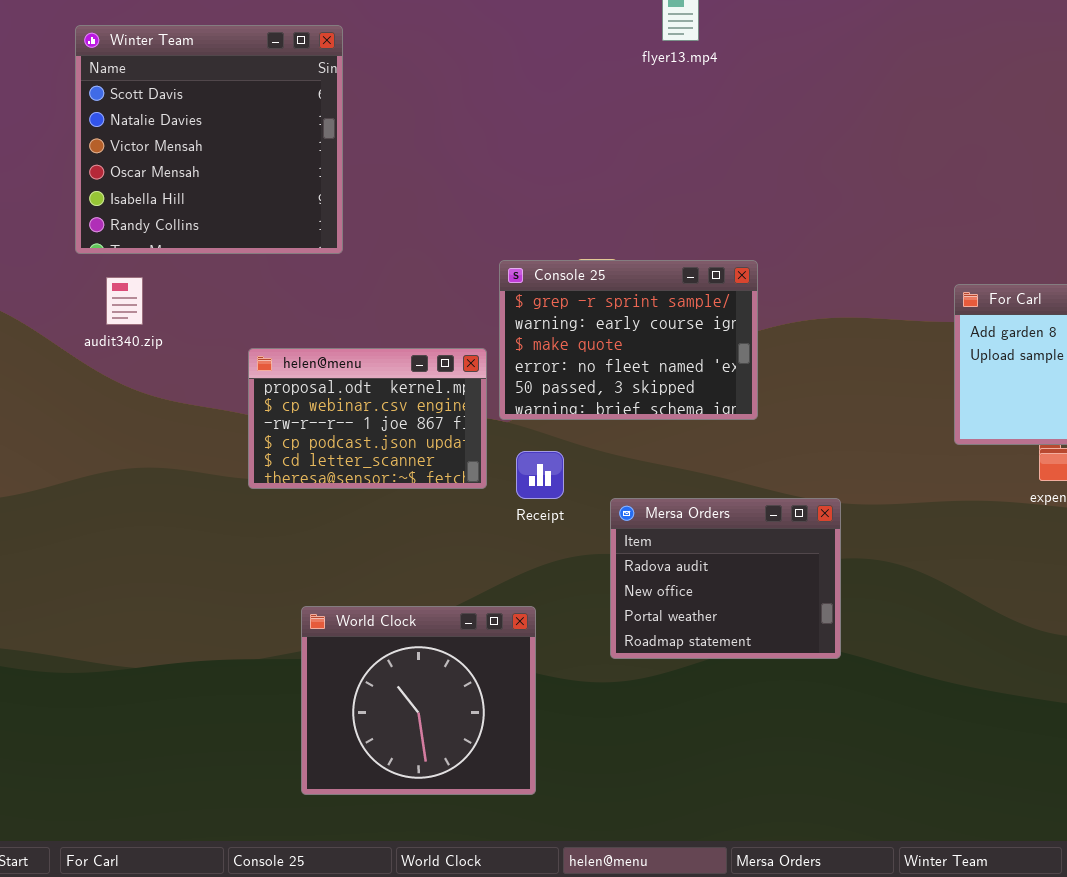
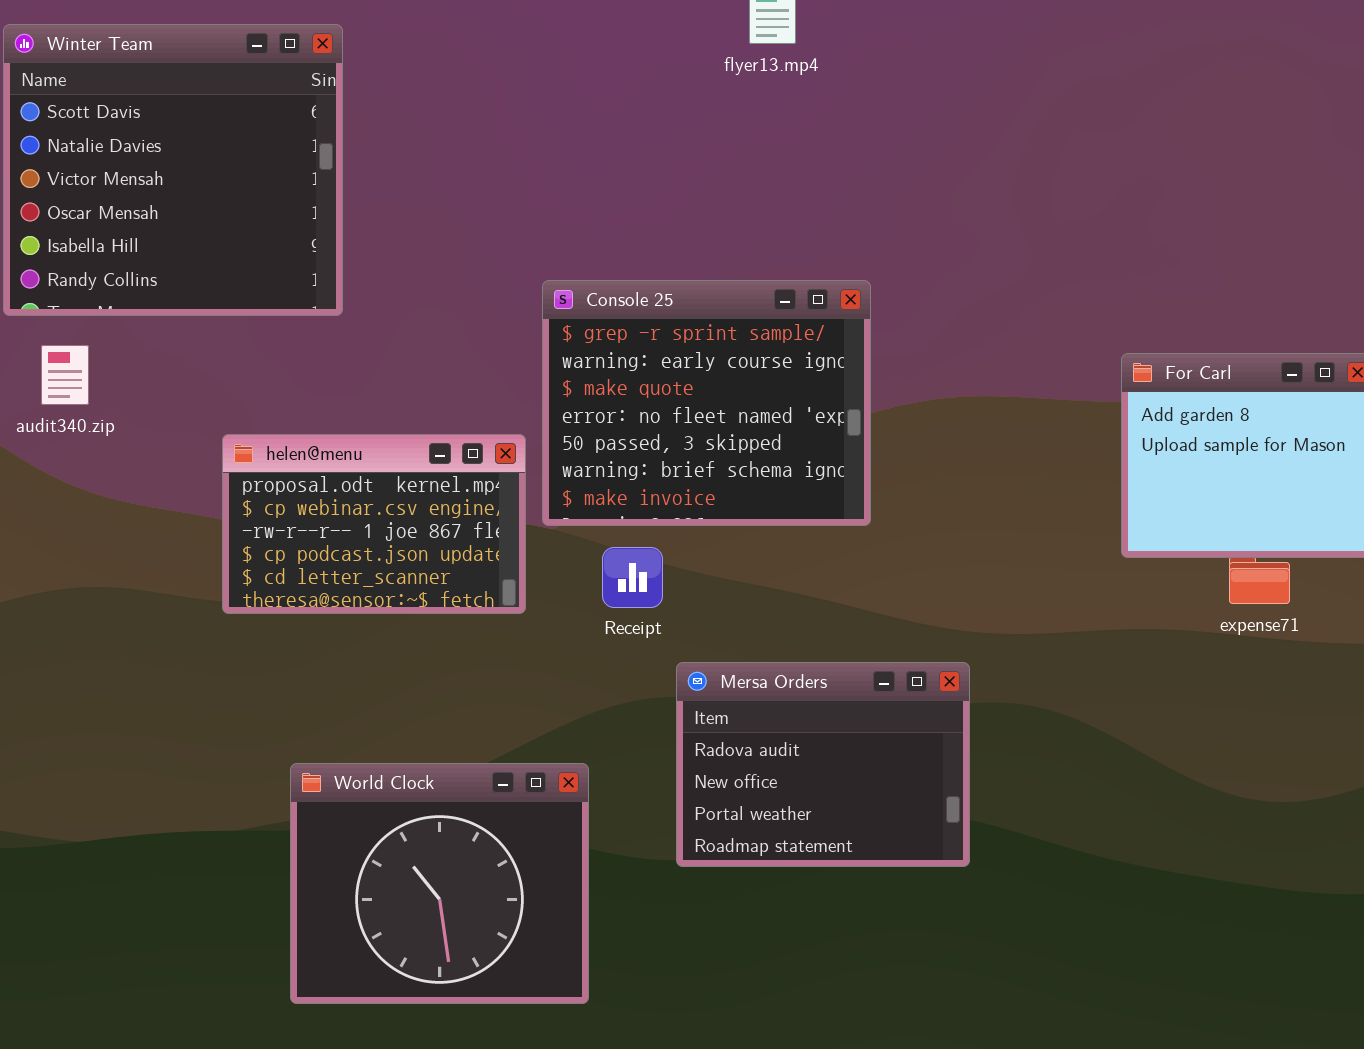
Console 25: [499,260,758,420] -> [542,280,871,526], resized
Receipt: [516,451,564,499] -> [602,547,663,608], moved
Mersa Orders: [610,498,841,659] -> [676,662,970,867], moved

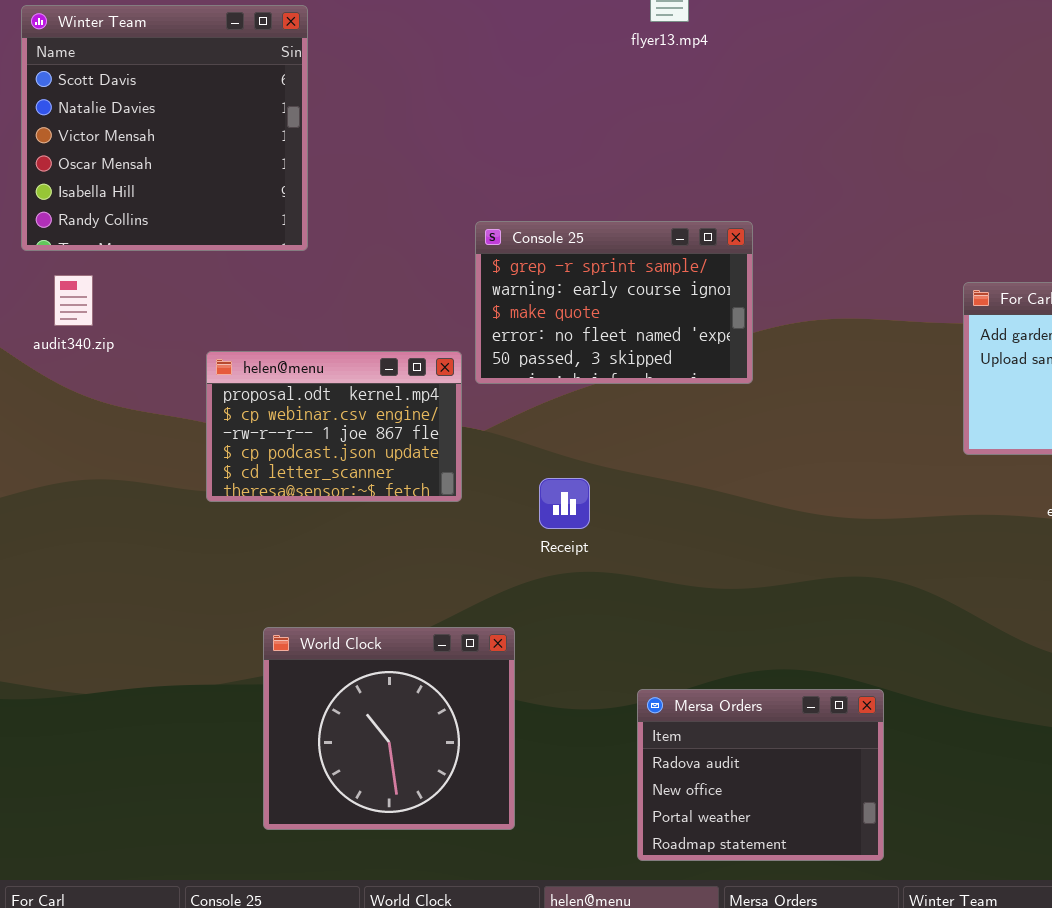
Console 25: [542,280,871,526] -> [475,221,753,384], resized
Receipt: [602,547,663,608] -> [539,478,590,529], moved
Mersa Orders: [676,662,970,867] -> [637,689,884,861], moved

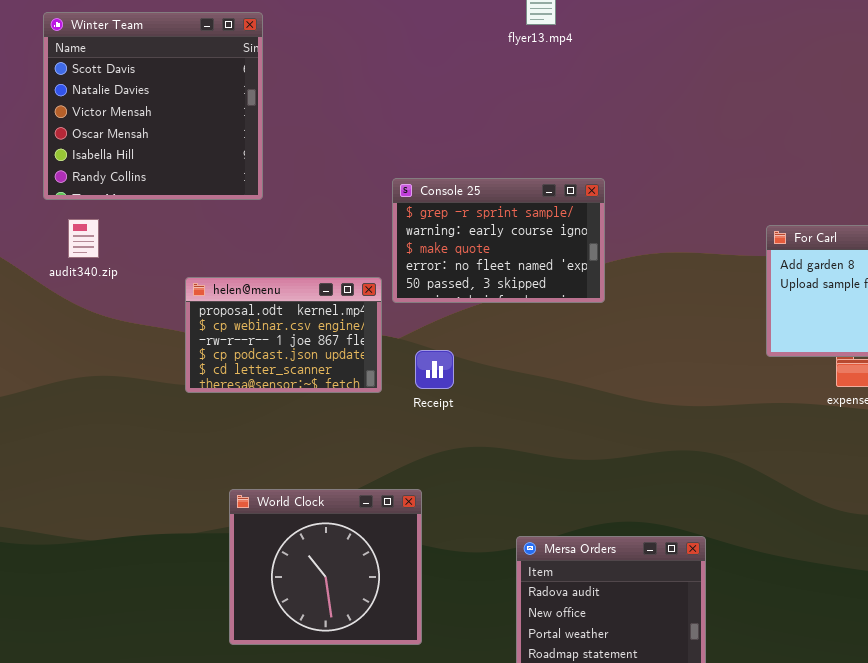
Receipt: [539,478,590,529] -> [415,350,454,389], moved

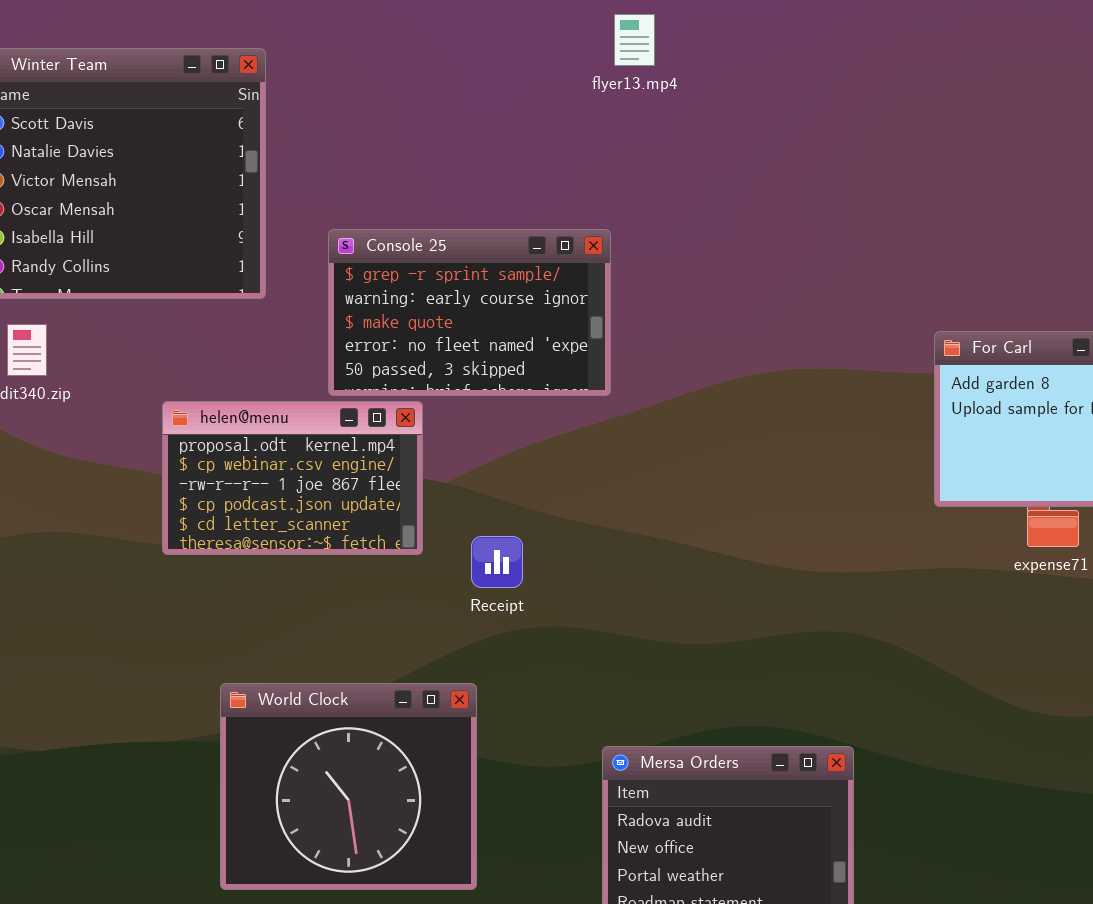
Console 25: [392,178,605,303] -> [328,229,611,396], moved
Receipt: [415,350,454,389] -> [471,536,523,588], moved

